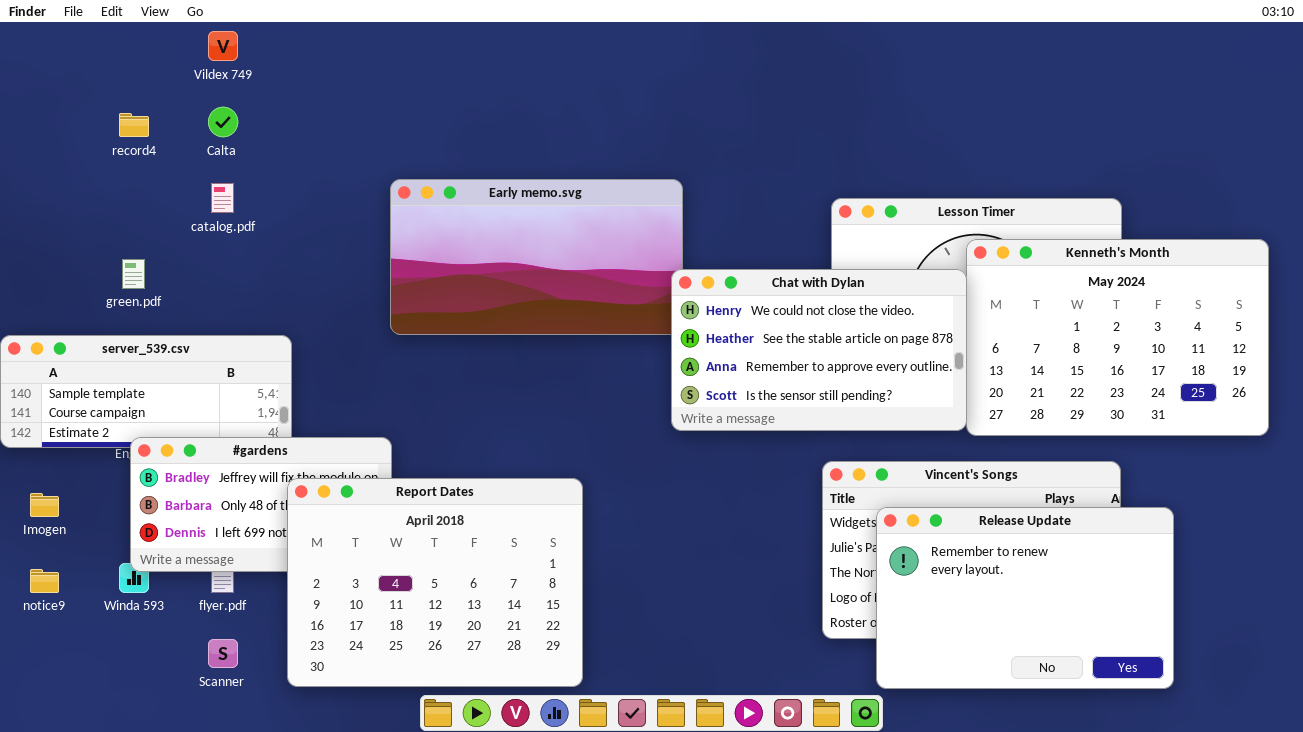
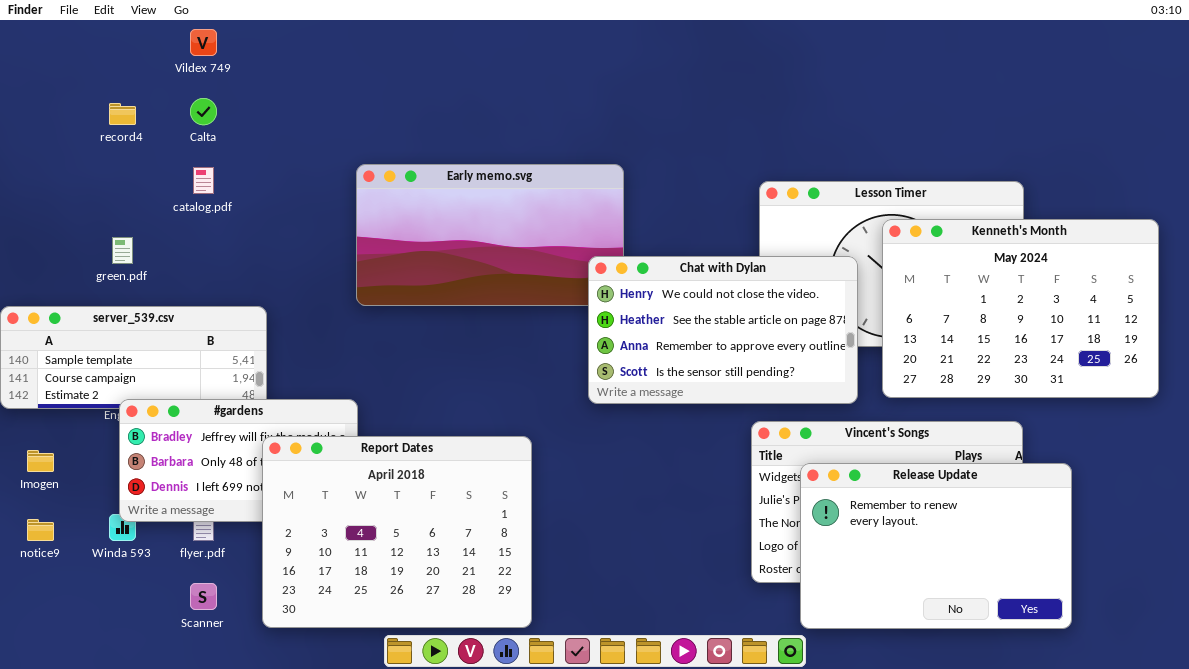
Chat with Dylan: [671,269,967,431] -> [588,256,858,404], moved

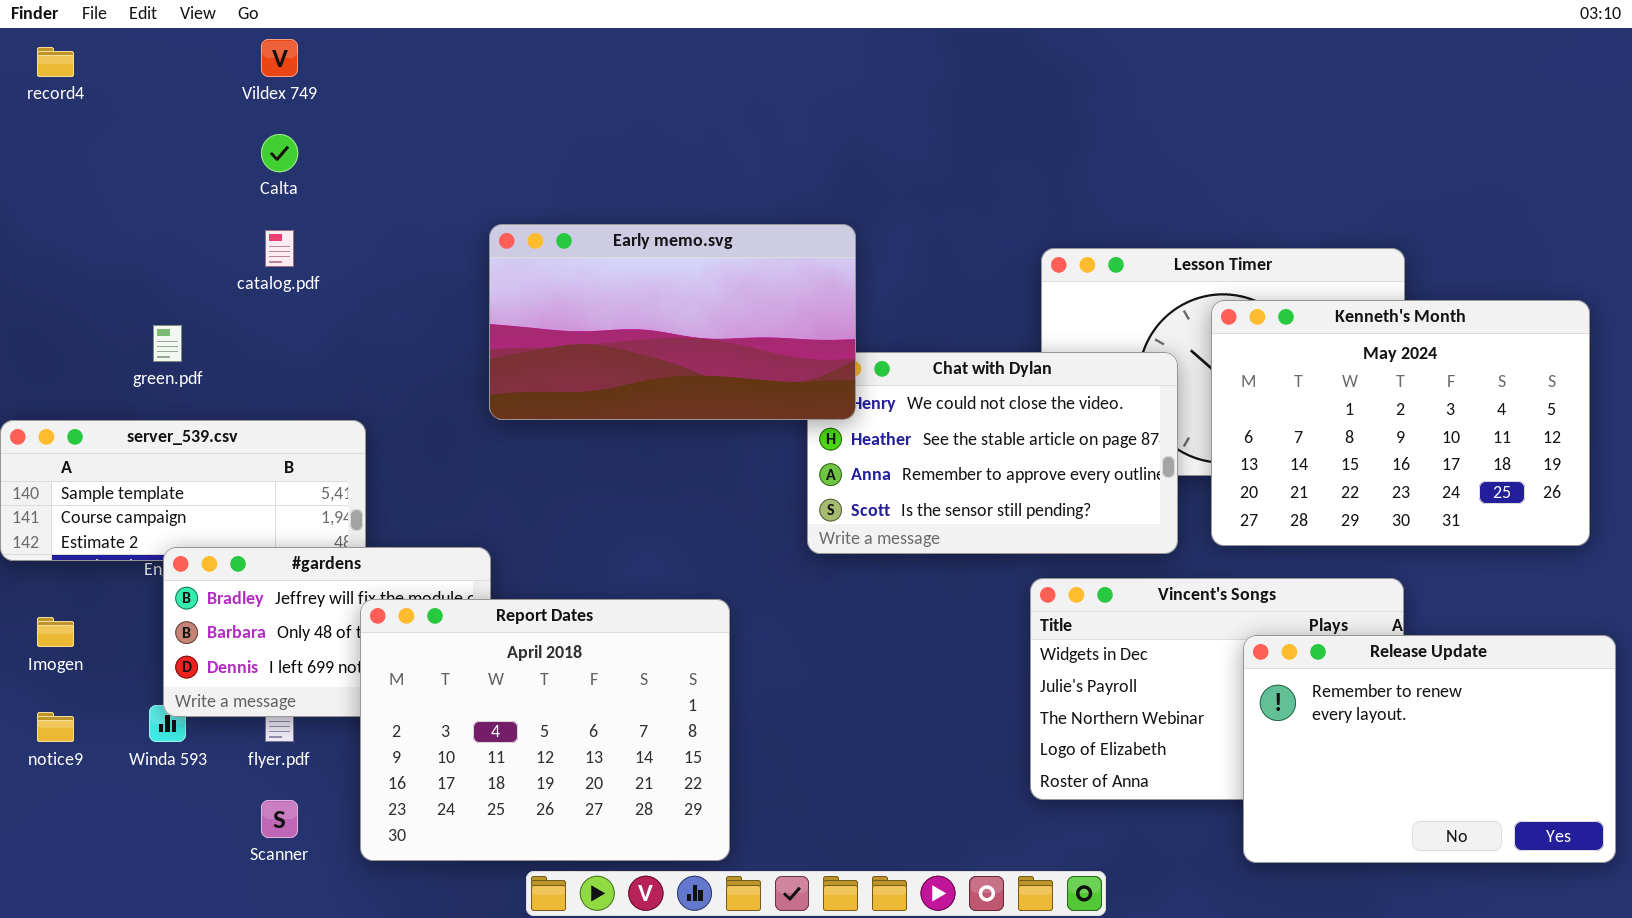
record4: [109,103,136,125] -> [37,47,74,77], moved
Early memo.svg: [356,164,624,306] -> [489,224,856,420], raised
Release Update: [800,463,1072,629] -> [1243,635,1616,863], moved

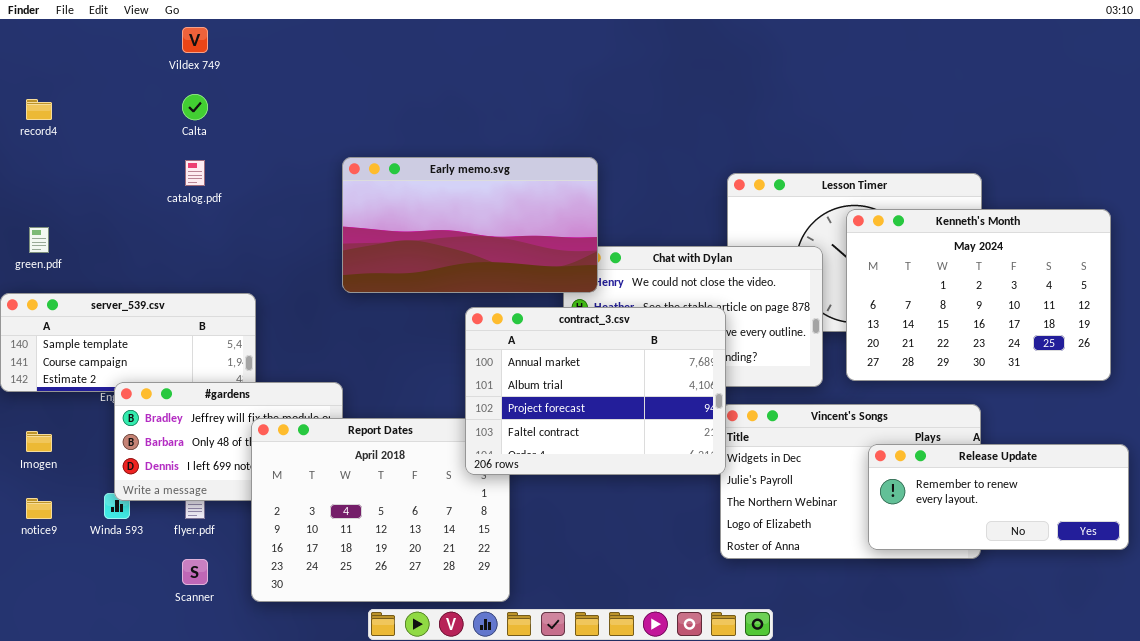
record4: [37,47,74,77] -> [26,99,52,120], moved
green.pdf: [153,325,182,362] -> [29,227,49,253], moved
contract_3.csv: none -> [465,307,726,475], opened
Release Update: [1243,635,1616,863] -> [868,444,1129,550], resized

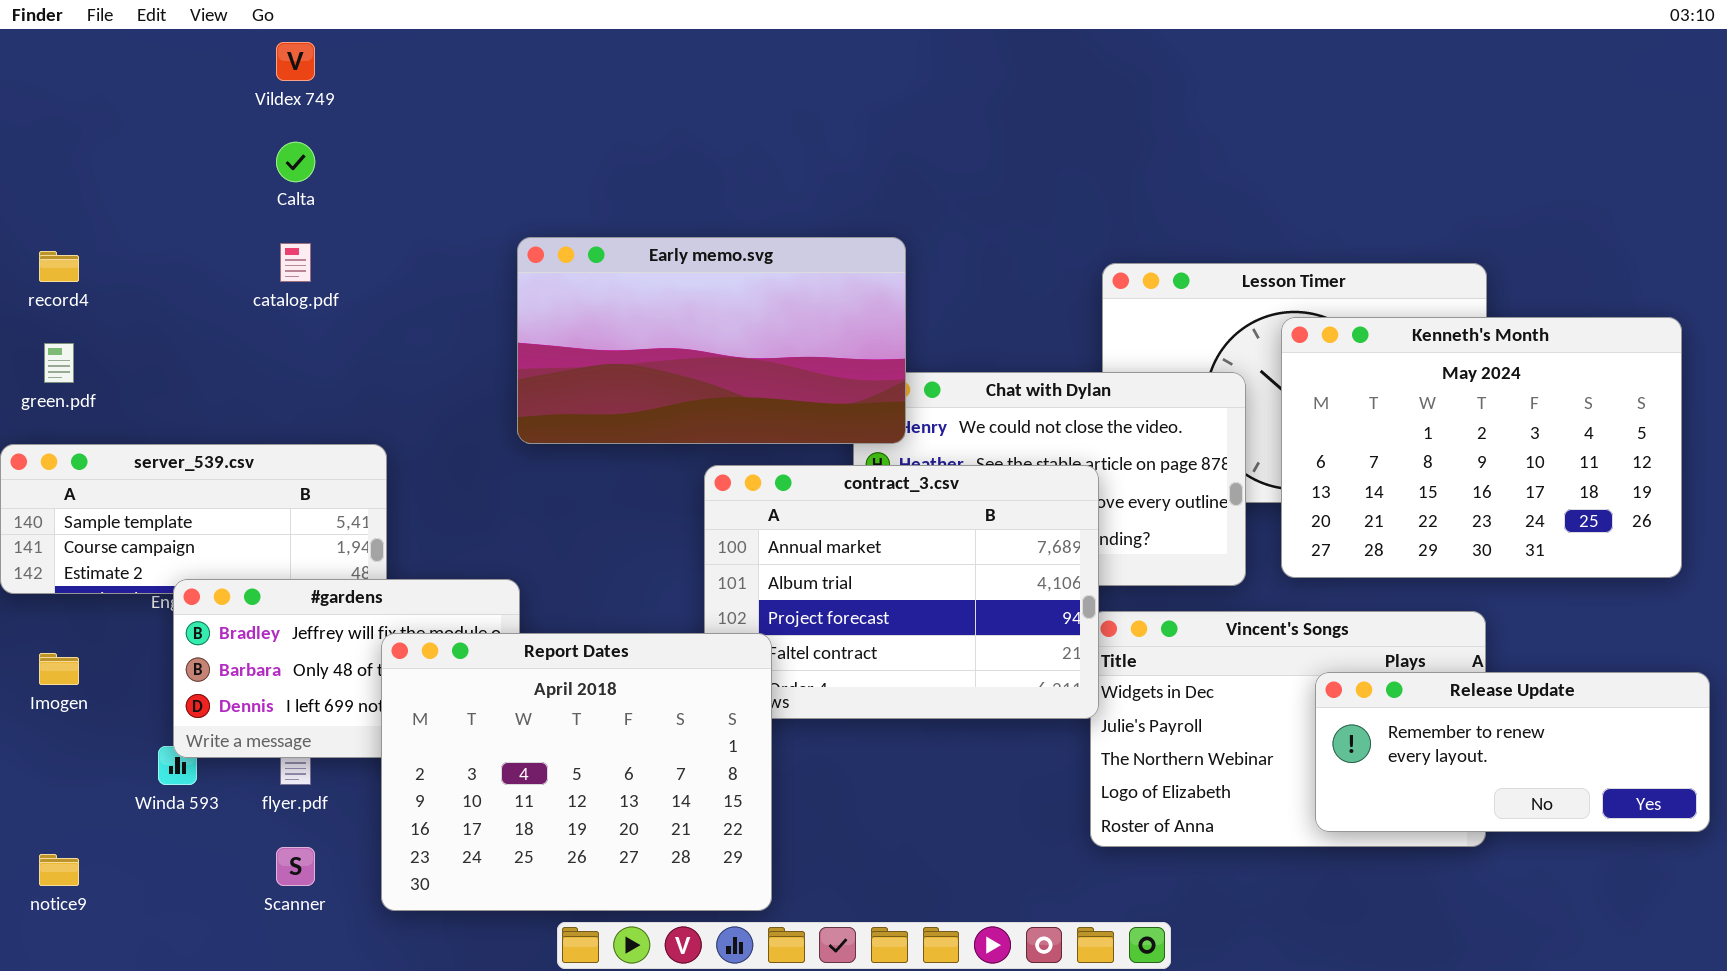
record4: [26,99,52,120] -> [39,251,79,282], moved
Report Dates: [251,418,510,602] -> [381,633,772,911], raised
notice9: [26,498,52,519] -> [39,854,79,886], moved

